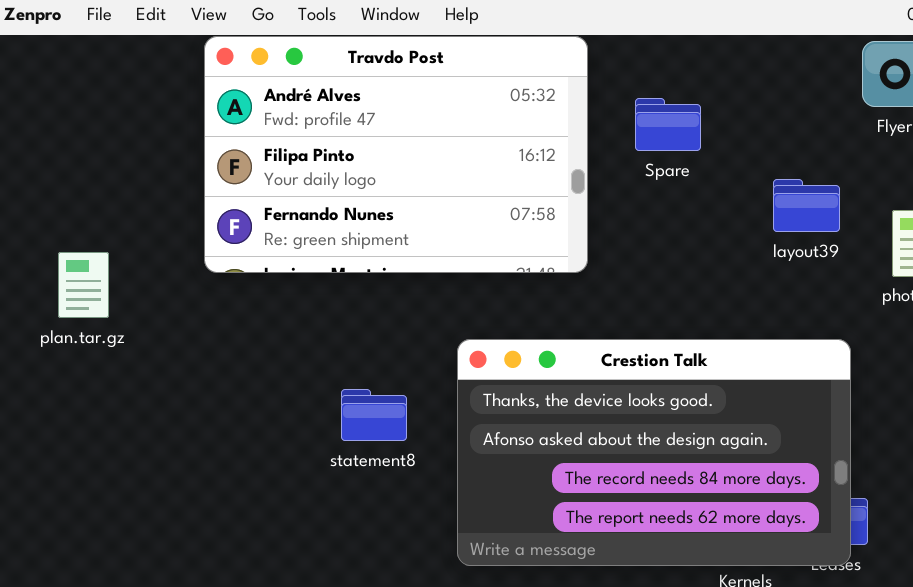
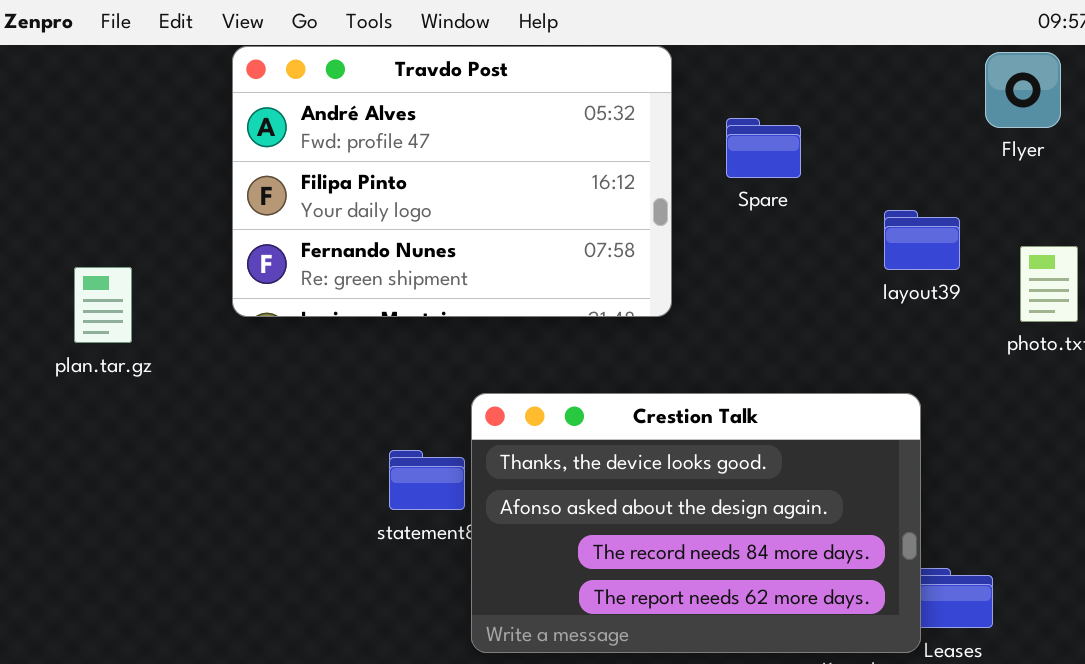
plan.tar.gz: [58,252,109,318] -> [74,267,132,343], moved
Crestion Talk: [457,339,851,566] -> [471,393,921,653], moved

